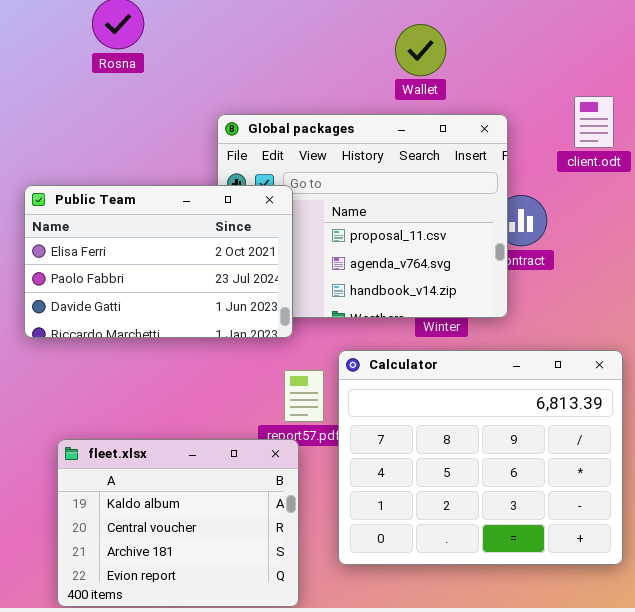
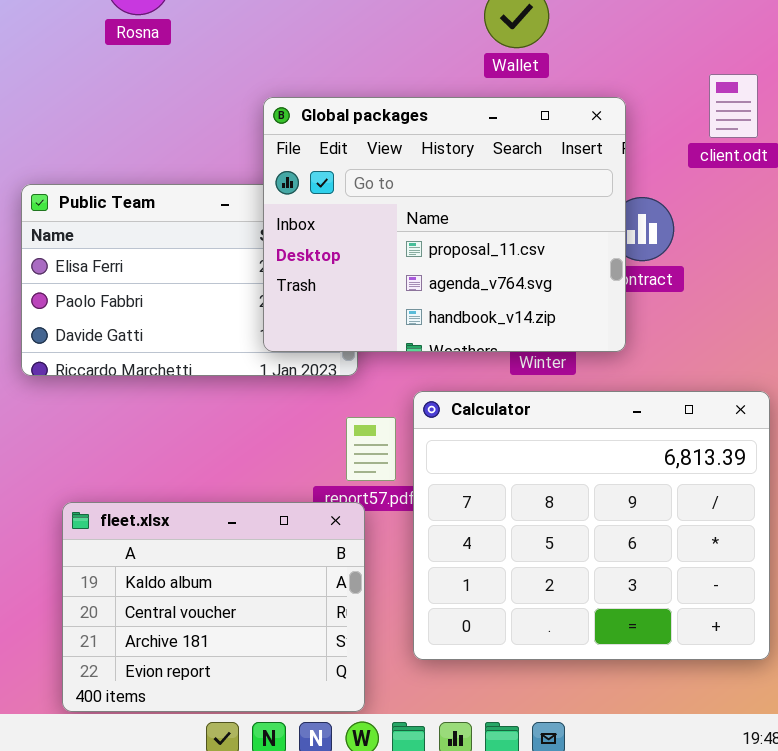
Global packages: [217,114,508,318] -> [263,97,626,352], raised

